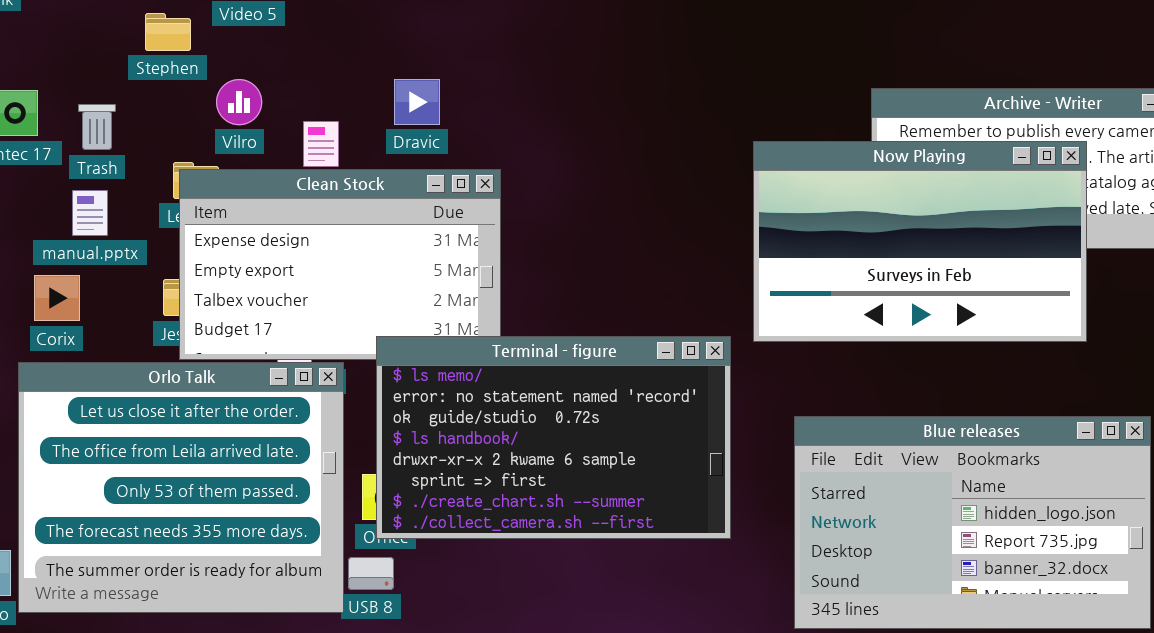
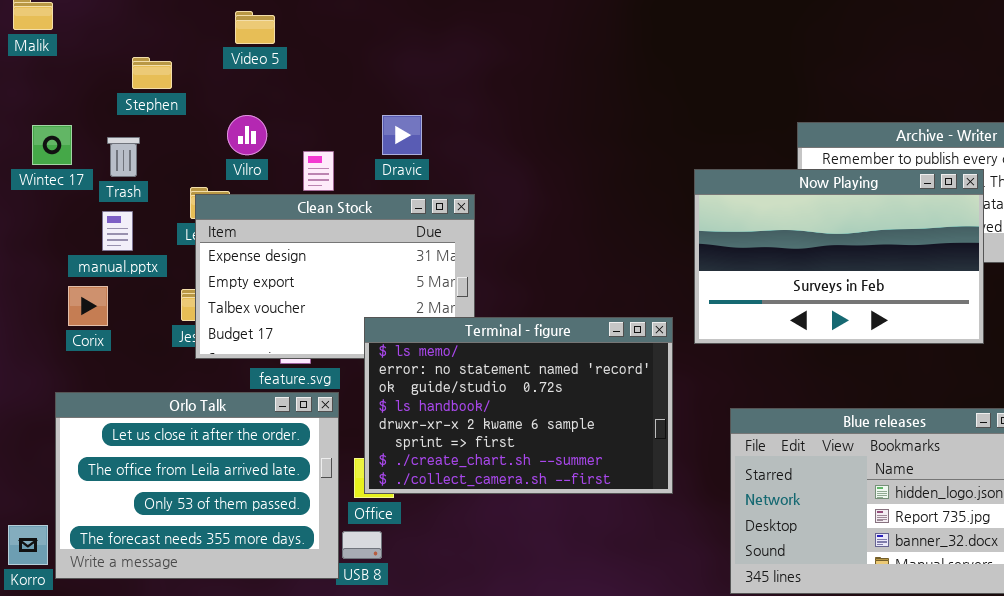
Stephen: [145,13,191,51] -> [132,57,172,89], moved
Terminal - figure: [376,336,731,539] -> [364,317,673,494], moved
Orlo Talk: [18,362,344,613] -> [55,392,339,579], resized

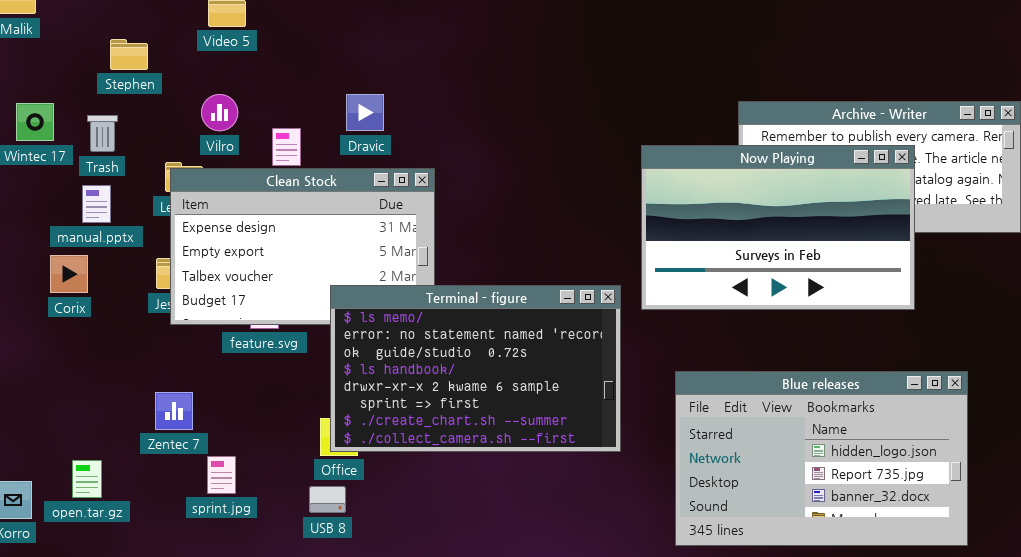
Orlo Talk: [55,392,339,579] -> none, closed

